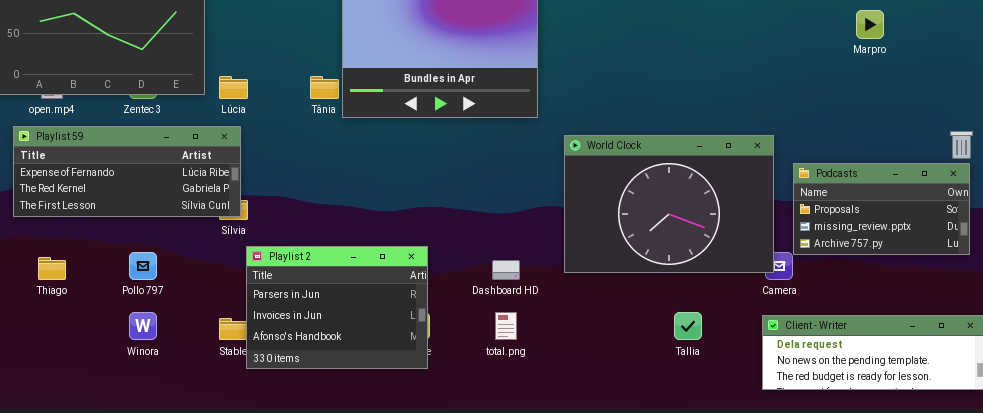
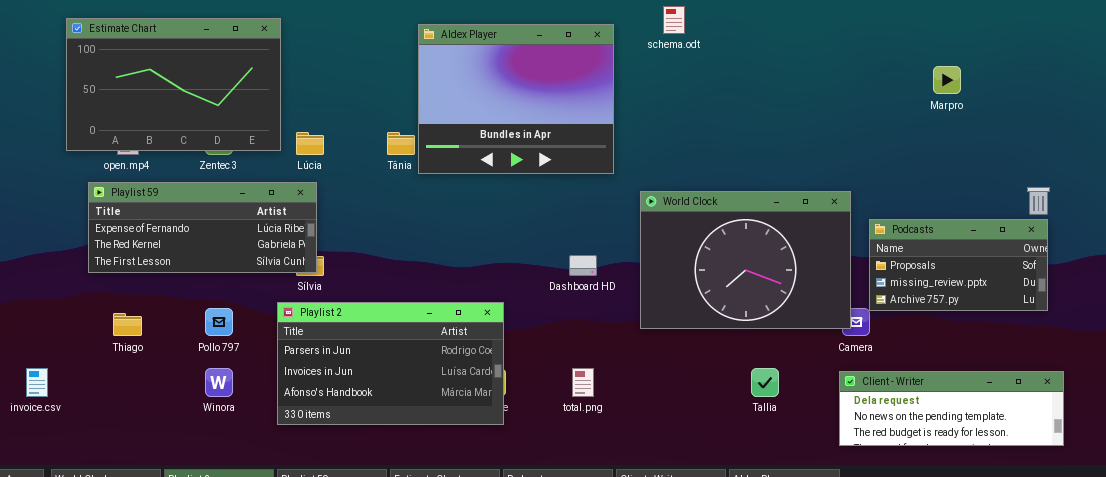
Playlist 2: [246,246,428,369] -> [277,302,504,425], resized
Dashboard HD: [492,260,520,280] -> [569,255,597,276], moved

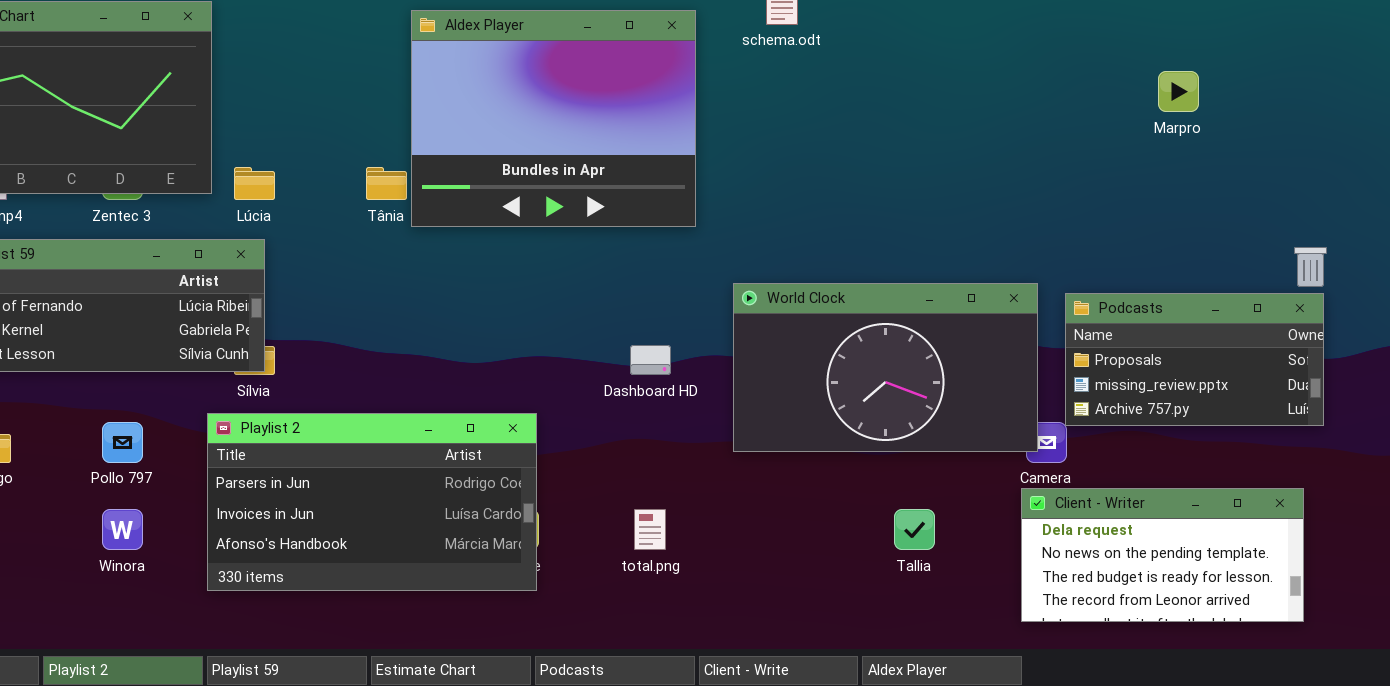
World Clock: [640,191,851,329] -> [733,283,1038,452], resized
Client - Writer: [839,371,1064,446] -> [1021,488,1304,622], resized

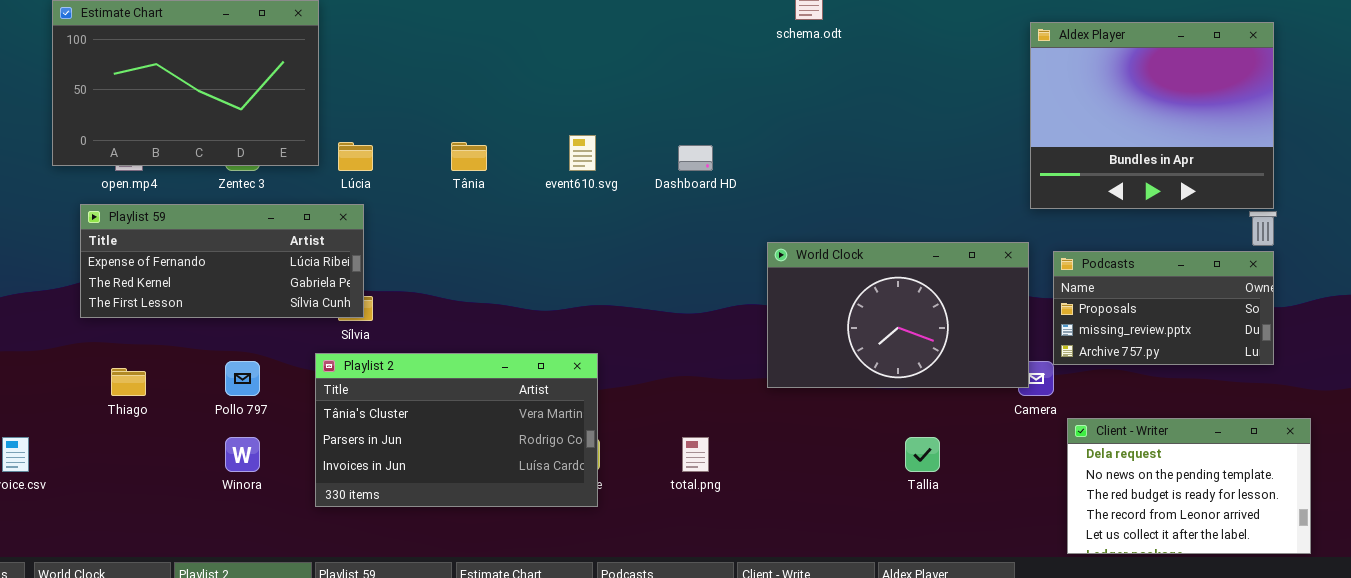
Aldex Player: [411,10,696,227] -> [1030,22,1274,209], moved
Dashboard HD: [630,345,671,375] -> [678,145,713,171], moved
Playlist 2: [207,413,537,591] -> [315,353,598,507], scrolled up 1 row
Client - Writer: [1021,488,1304,622] -> [1067,418,1311,554], moved, resized

